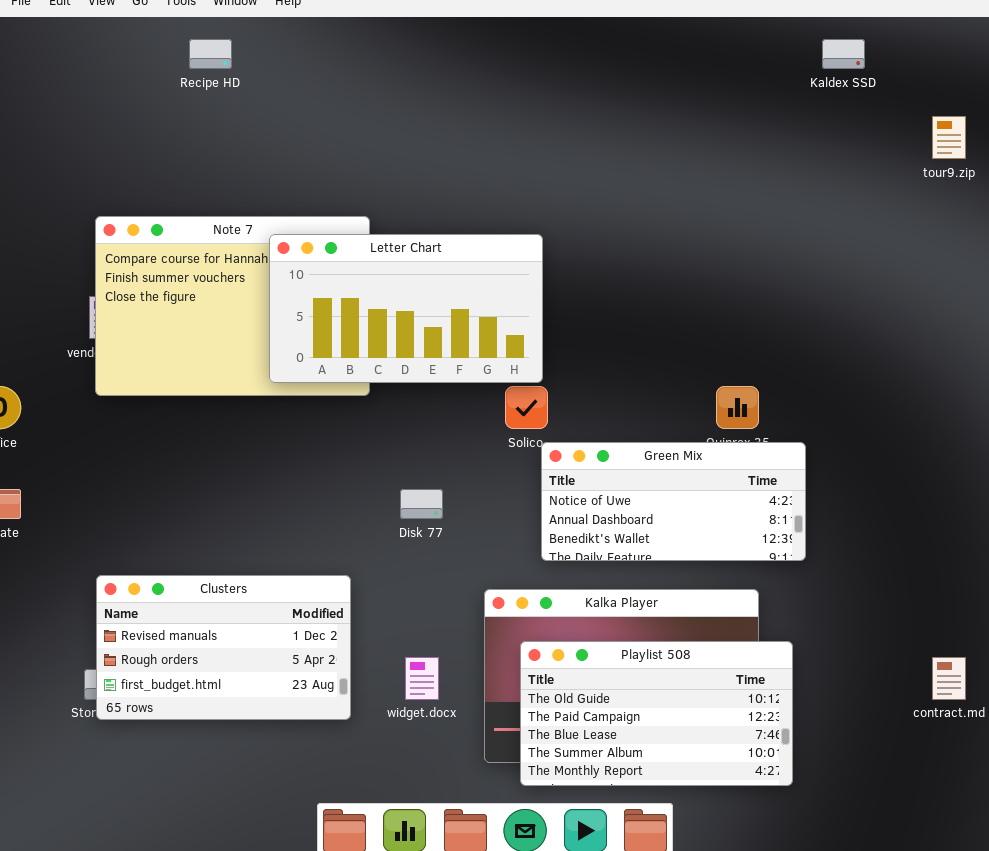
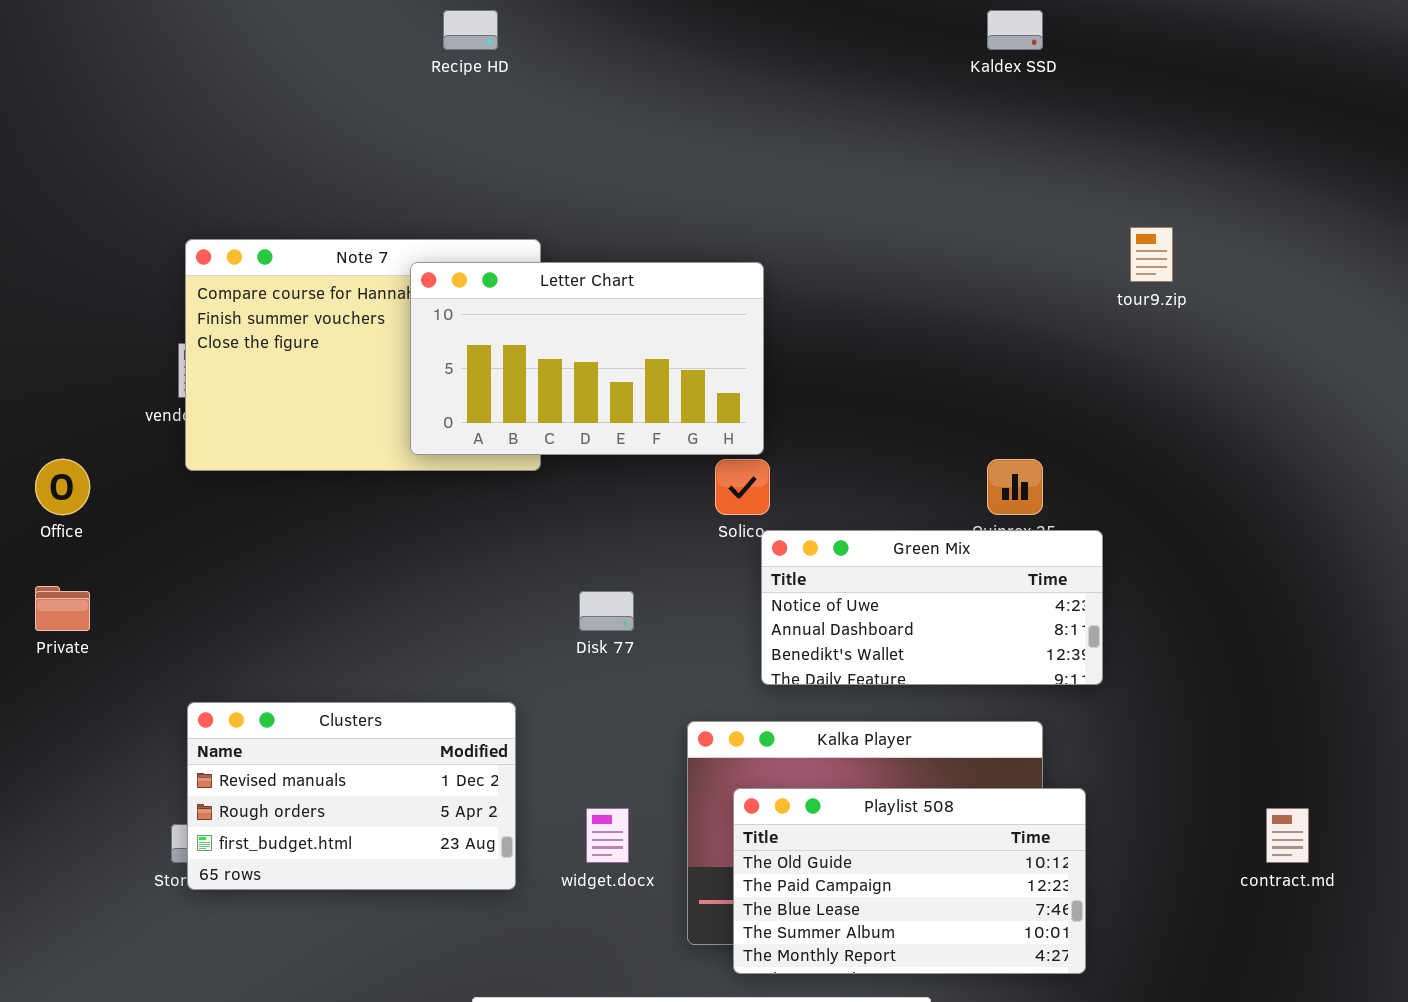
Recipe HD: [189,39,232,69] -> [443,10,498,50], moved
Kaldex SSD: [822,39,865,69] -> [987,10,1043,50], moved
tour9.zip: [932,116,966,159] -> [1130,227,1173,282], moved

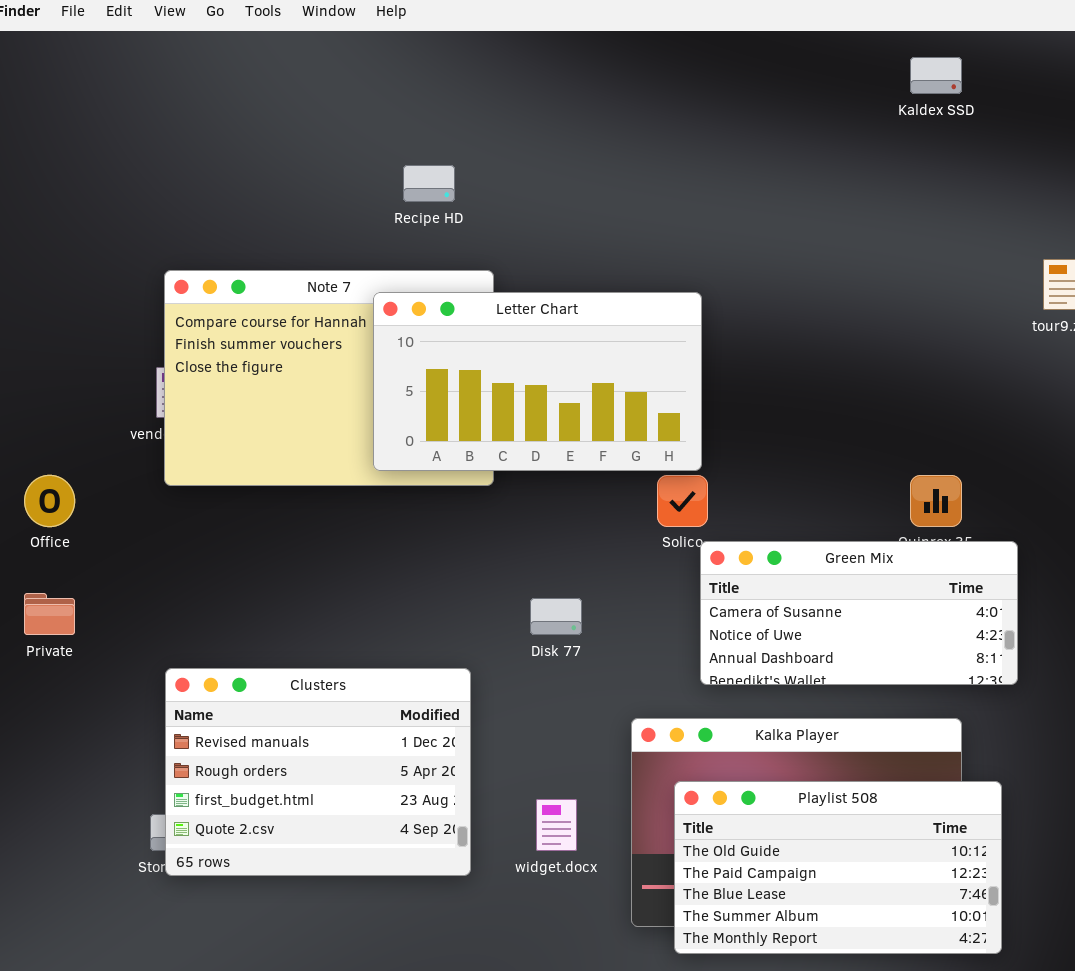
Recipe HD: [443,10,498,50] -> [403,165,455,202], moved
Green Mix: [761,530,1103,685] -> [700,541,1018,685], scrolled up 1 row
Clusters: [187,702,516,890] -> [165,668,471,876], resized

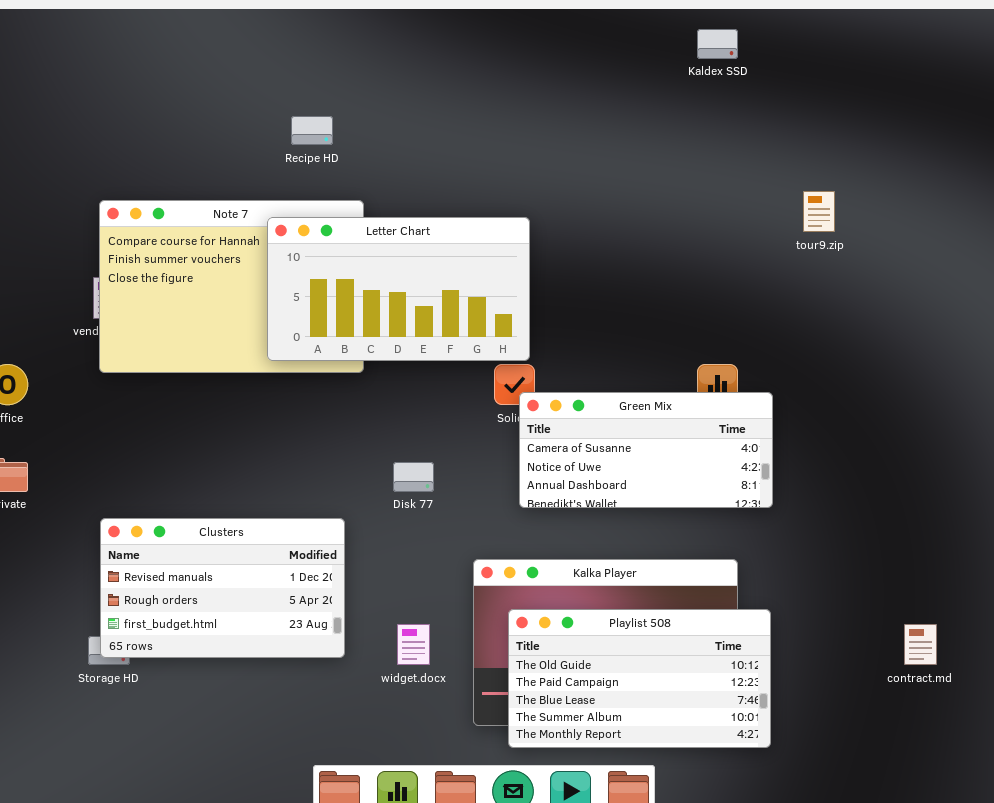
Green Mix: [700,541,1018,685] -> [519,392,773,508], moved
Clusters: [165,668,471,876] -> [100,518,345,658], resized

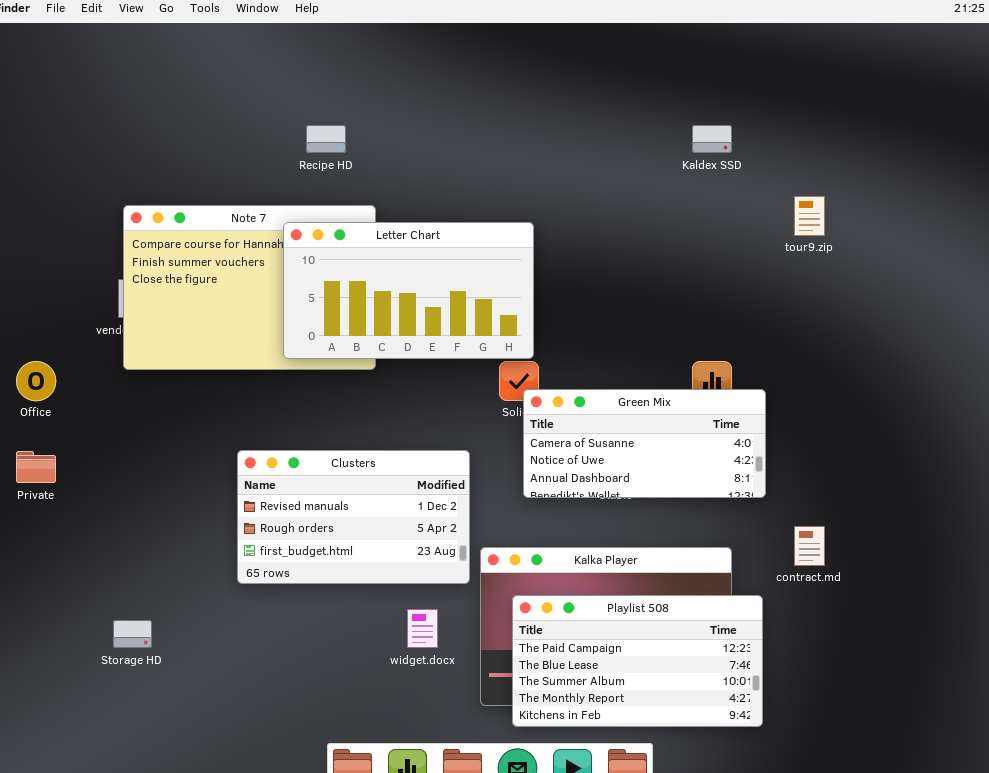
Kaldex SSD: [697,29,738,59] -> [692,125,732,153], moved
Clusters: [100,518,345,658] -> [237,450,470,584], moved
Playlist 508: [508,609,771,748] -> [512,595,763,727], scrolled down 1 row
contract.md: [904,624,937,665] -> [794,526,825,566], moved

